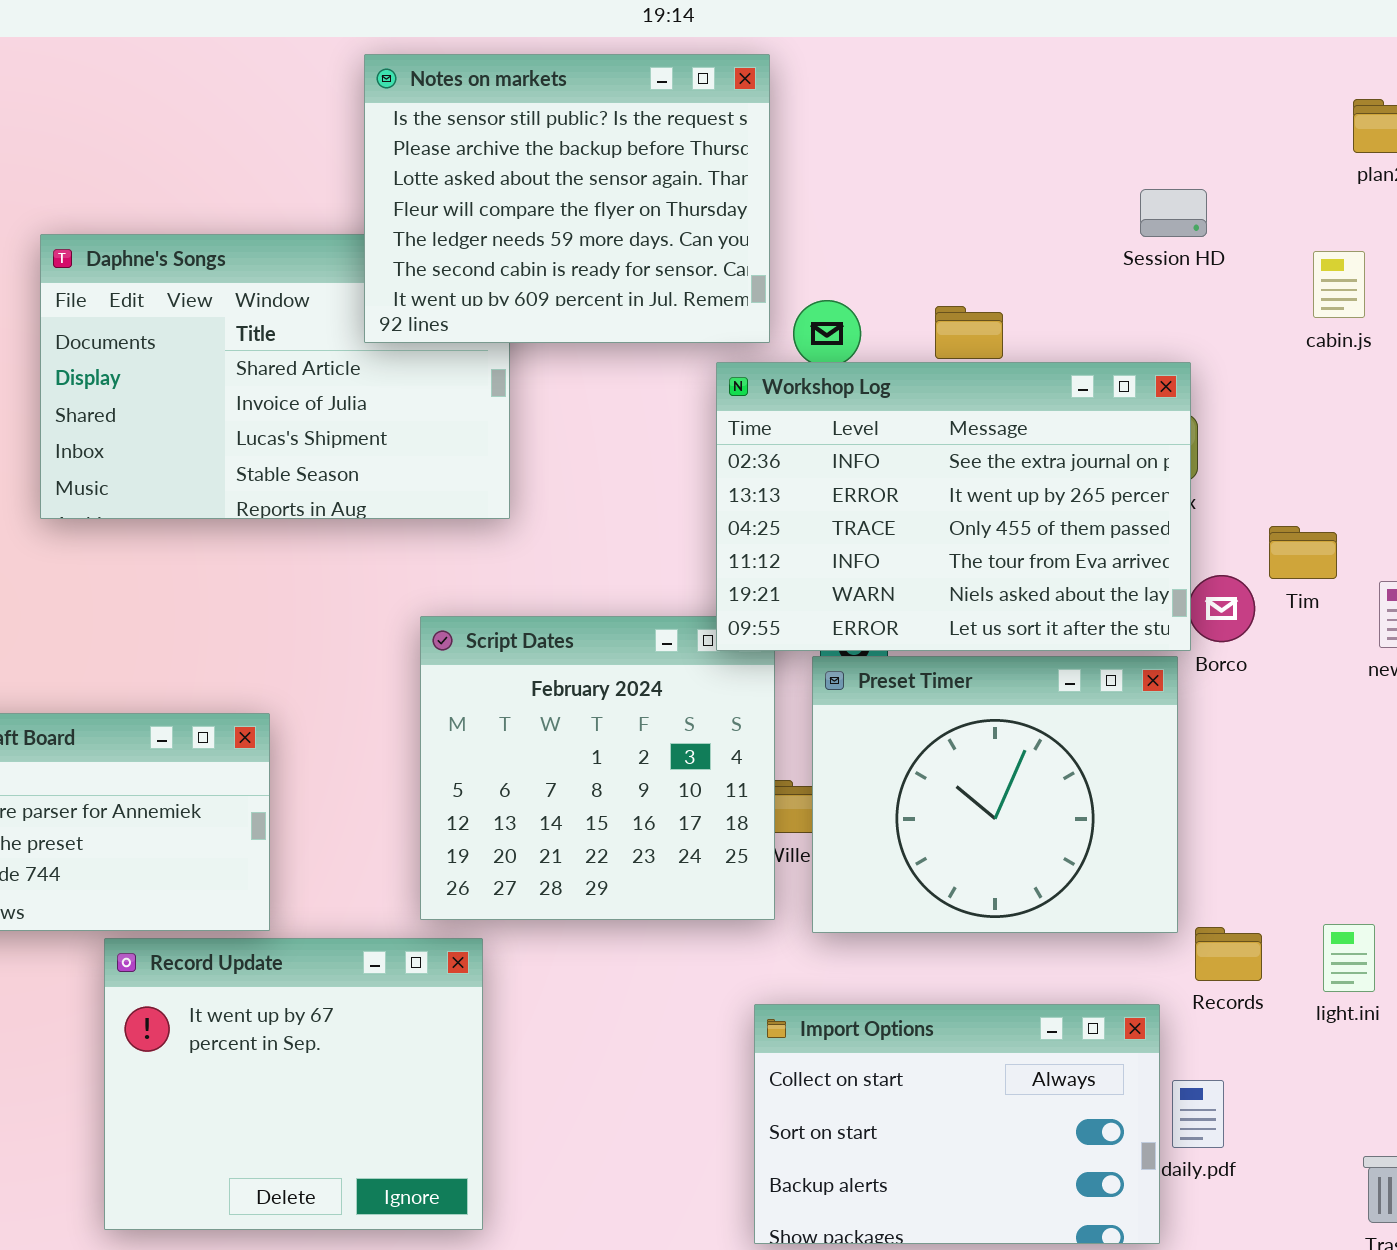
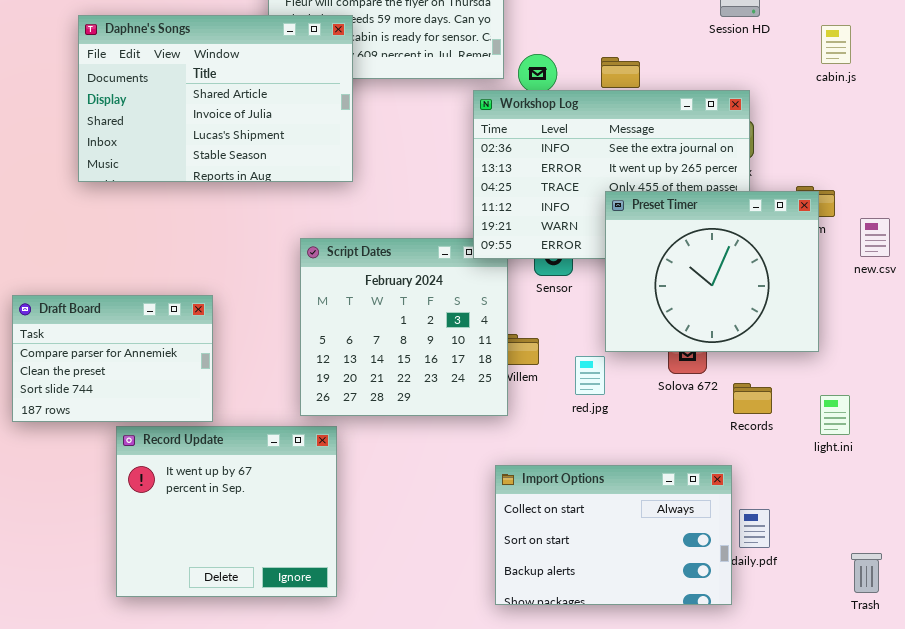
Daphne's Songs: [40,234,510,519] -> [78,15,353,182], raised
Preset Timer: [812,656,1178,933] -> [605,191,819,352], moved
light.ini: [1323,924,1375,992] -> [820,395,850,435], moved
Records: [1195,927,1262,981] -> [733,383,772,414], moved

